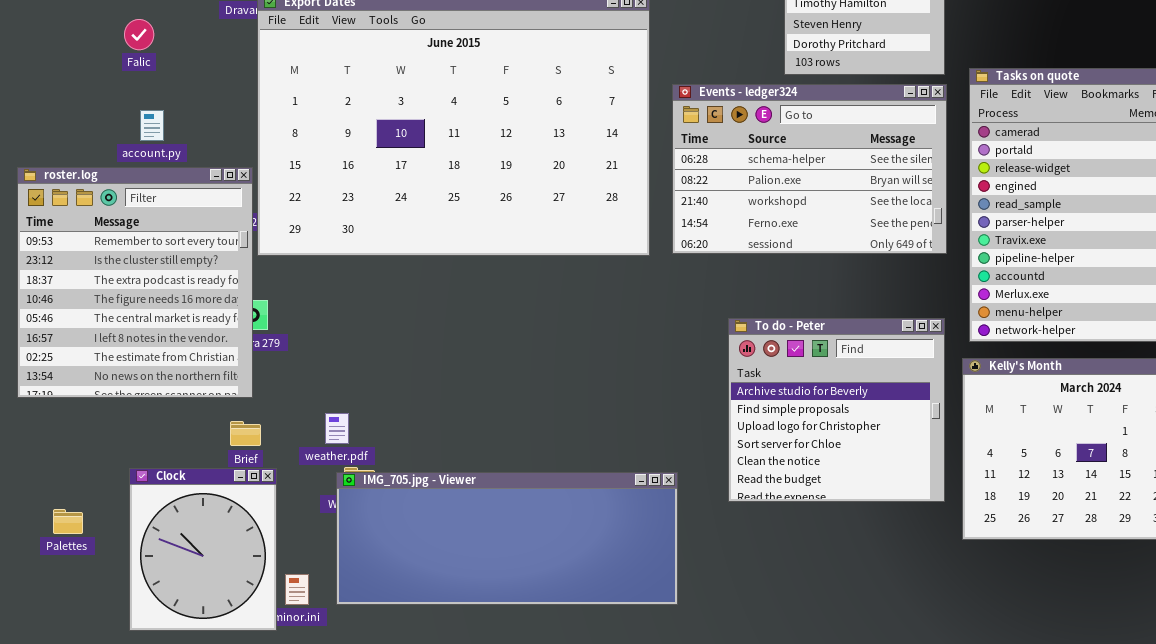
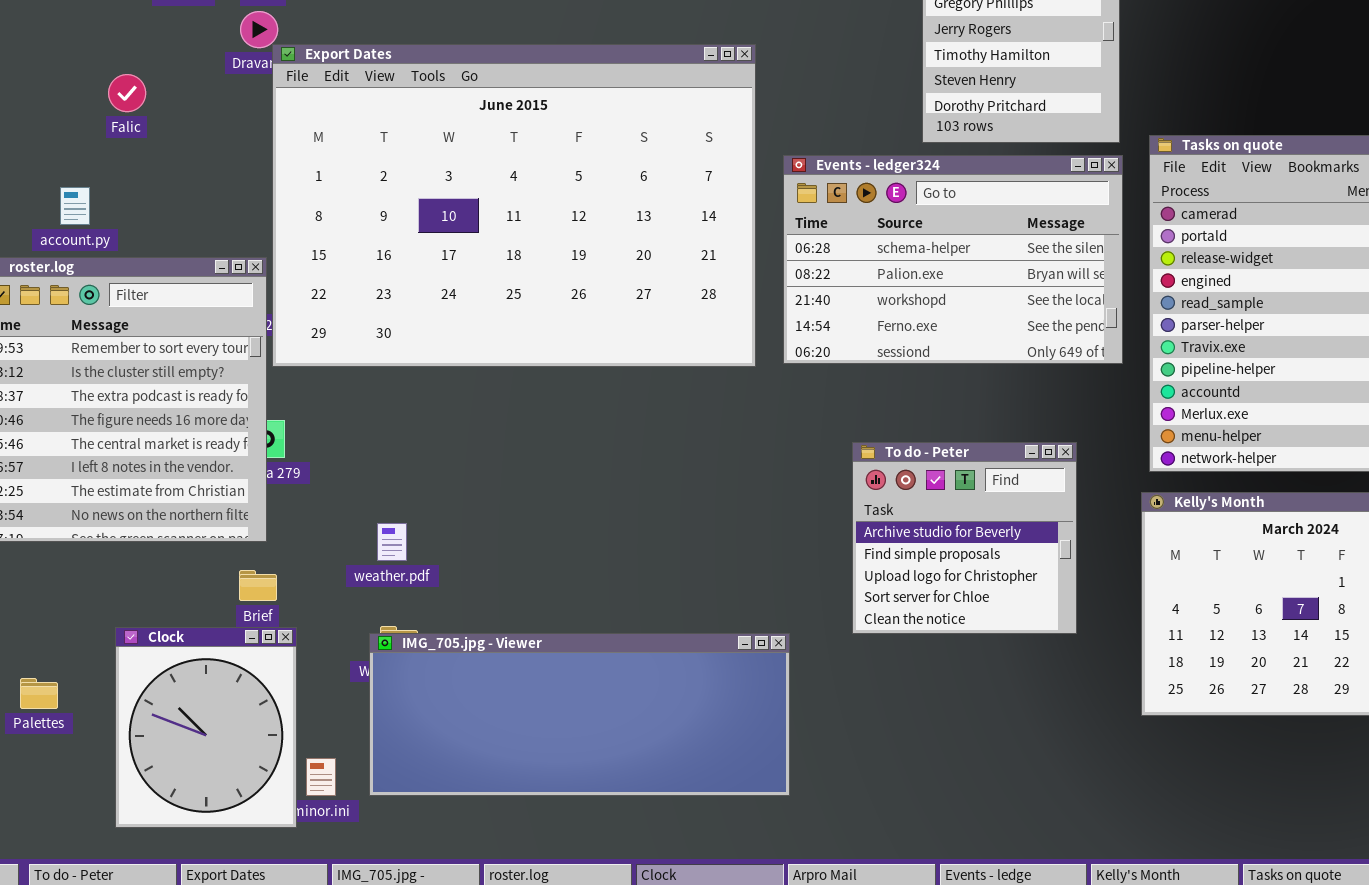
account.py: [140,110,164,141] -> [60,187,90,225], moved
To do - Peter: [728,318,945,502] -> [852,442,1077,634], resized
weather.pdf: [325,413,349,444] -> [377,523,407,561], moved

